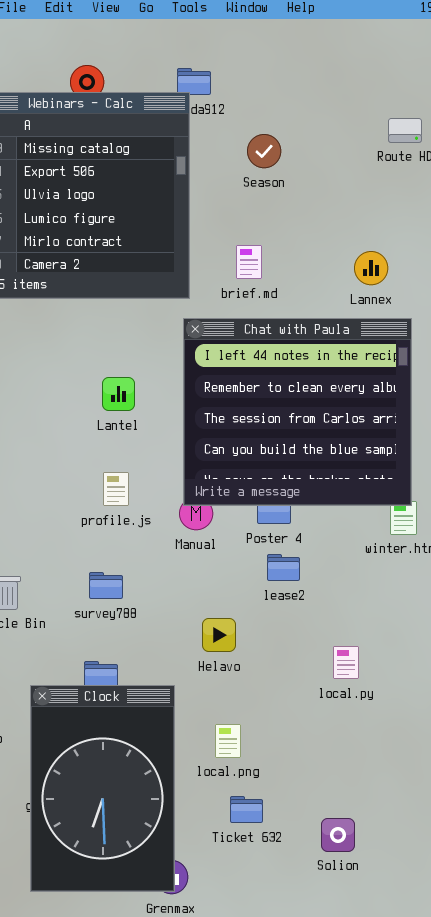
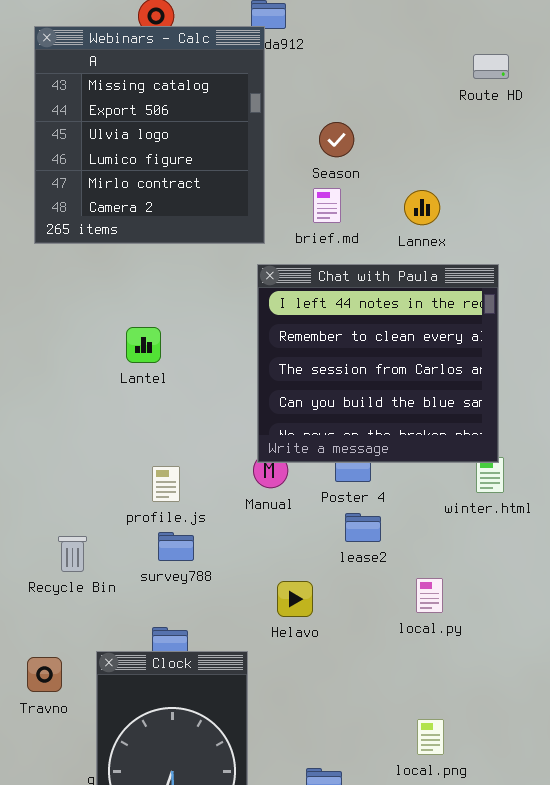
Season: [247,134,281,168] -> [319,122,354,157], moved
Lannex: [354,251,388,285] -> [404,190,440,225], moved
Lantel: [102,377,135,411] -> [126,327,161,363], moved
profile.js: [103,472,129,506] -> [152,466,180,502], moved
local.py: [333,646,359,679] -> [416,578,443,613], moved
local.png: [215,724,241,758] -> [417,719,444,755], moved

